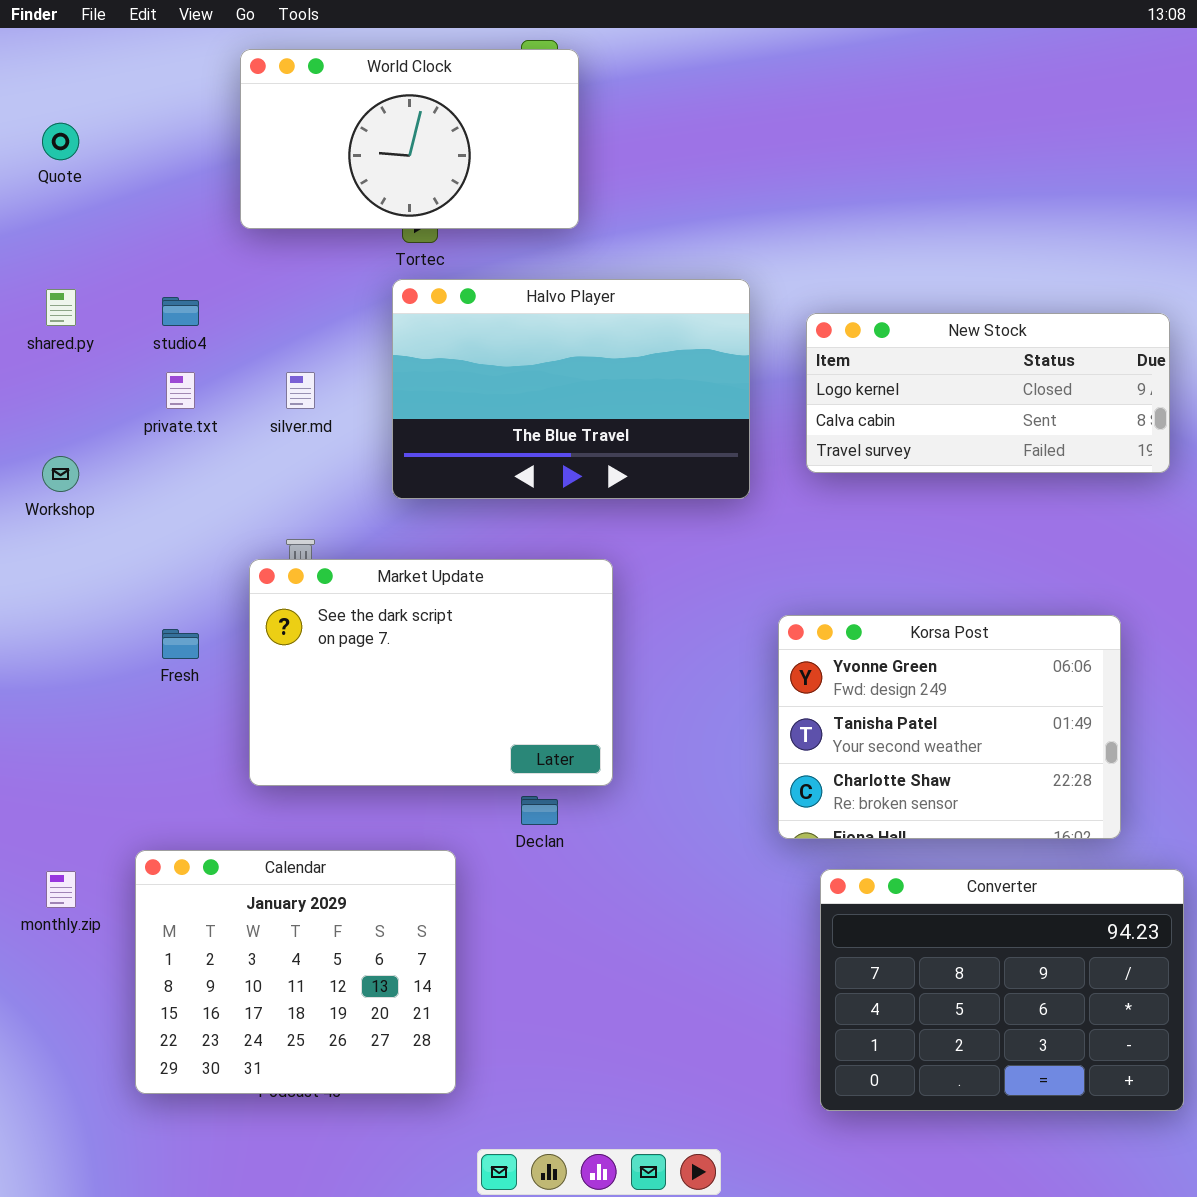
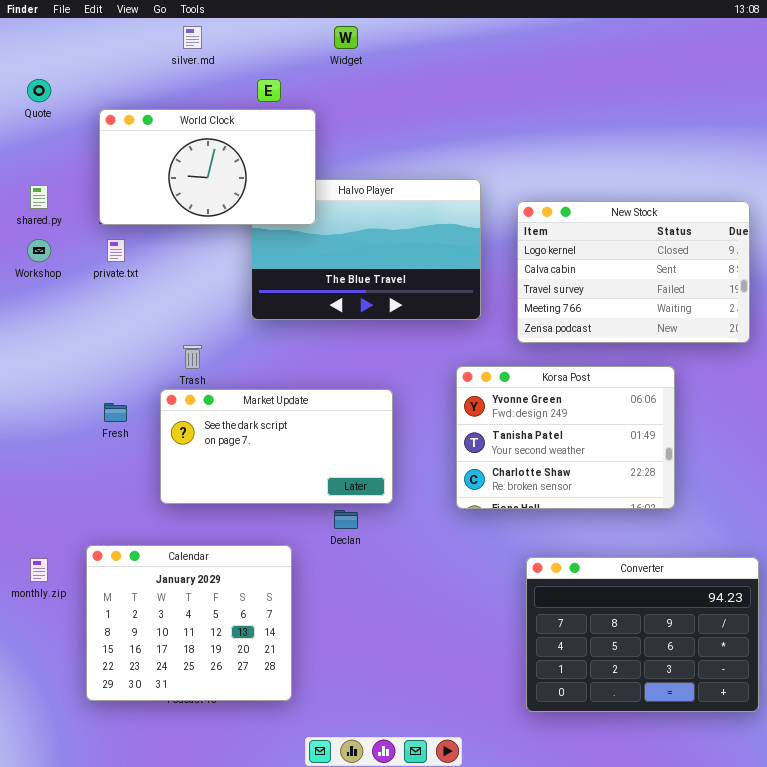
World Clock: [240,49,579,229] -> [99,109,316,225], moved
New Stock: [806,313,1170,473] -> [517,201,750,343], resized
silver.md: [286,372,315,409] -> [183,26,202,49], moved
Workshop: [42,456,79,492] -> [27,239,51,262], moved
Market Update: [249,559,613,786] -> [160,389,393,504], resized
Korsa Post: [778,615,1121,839] -> [456,366,675,509], moved

